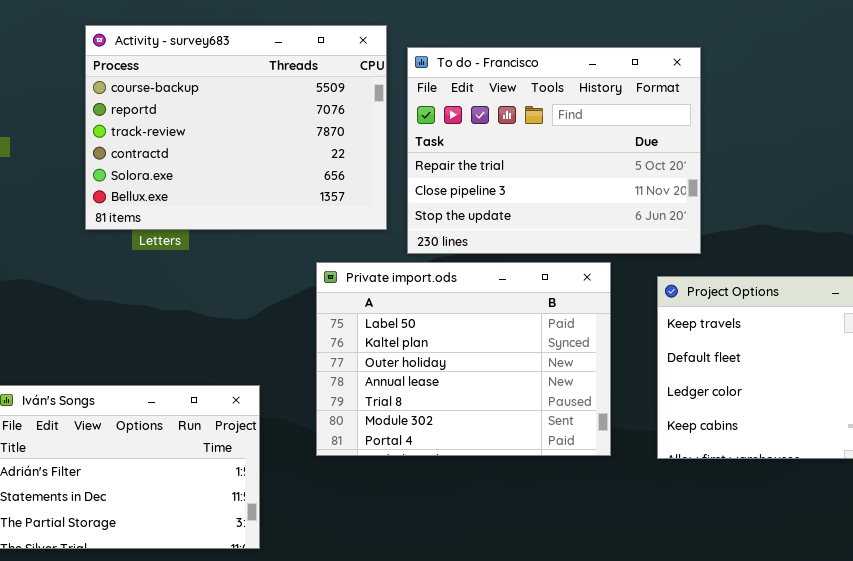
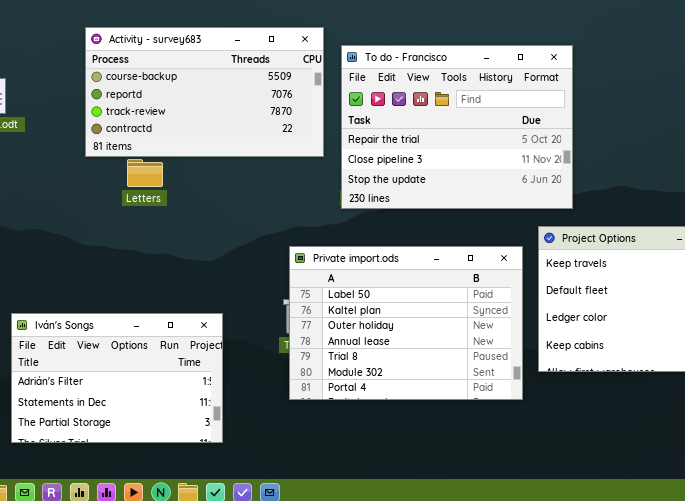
Activity - survey683: [85,25,387,230] -> [85,27,324,157], resized
Private import.ods: [316,262,611,456] -> [289,246,523,400], moved

